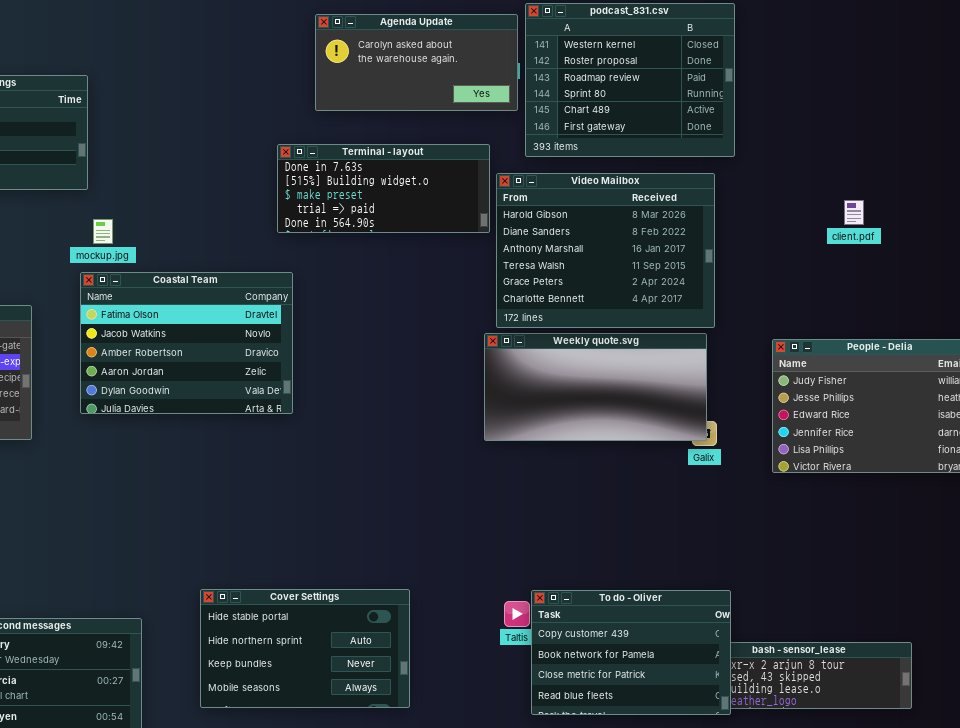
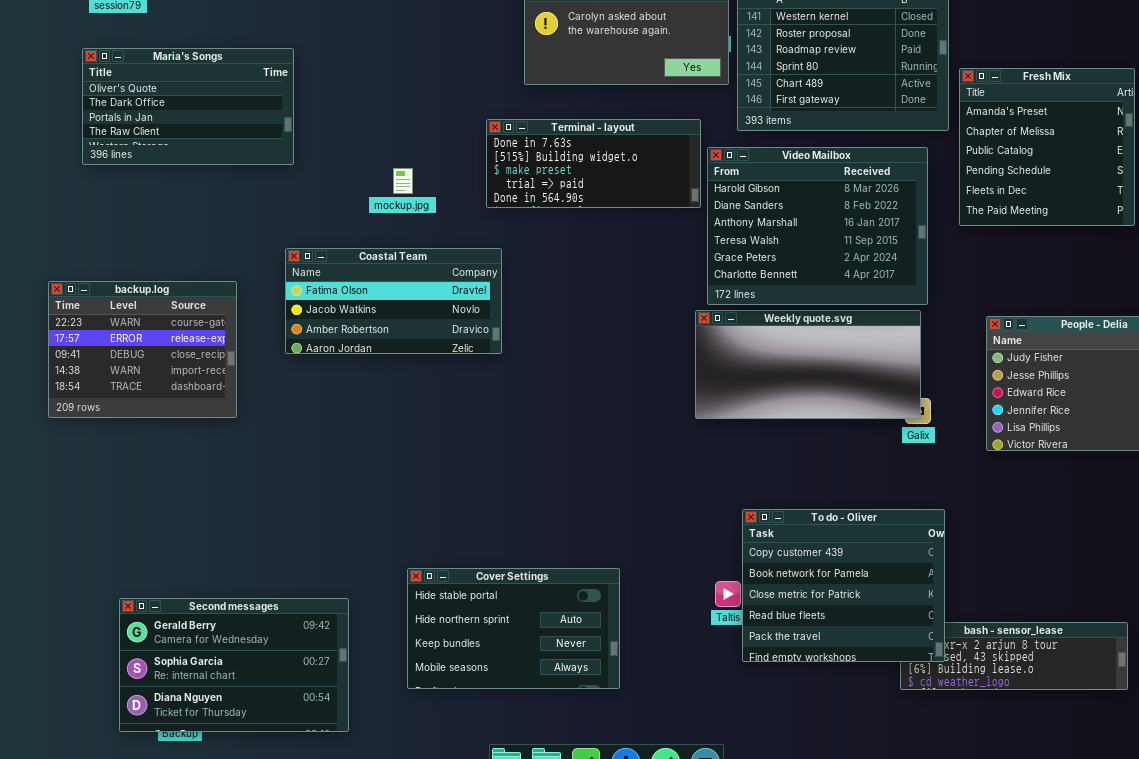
Fresh Mix: none -> [959,68,1135,226], opened
mockup.jpg: [93,219,113,244] -> [393,168,413,194], moved
Coastal Team: [80,272,293,414] -> [285,248,502,354], resized
To do - Oliver: [531,590,731,715] -> [742,509,945,662], moved, resized

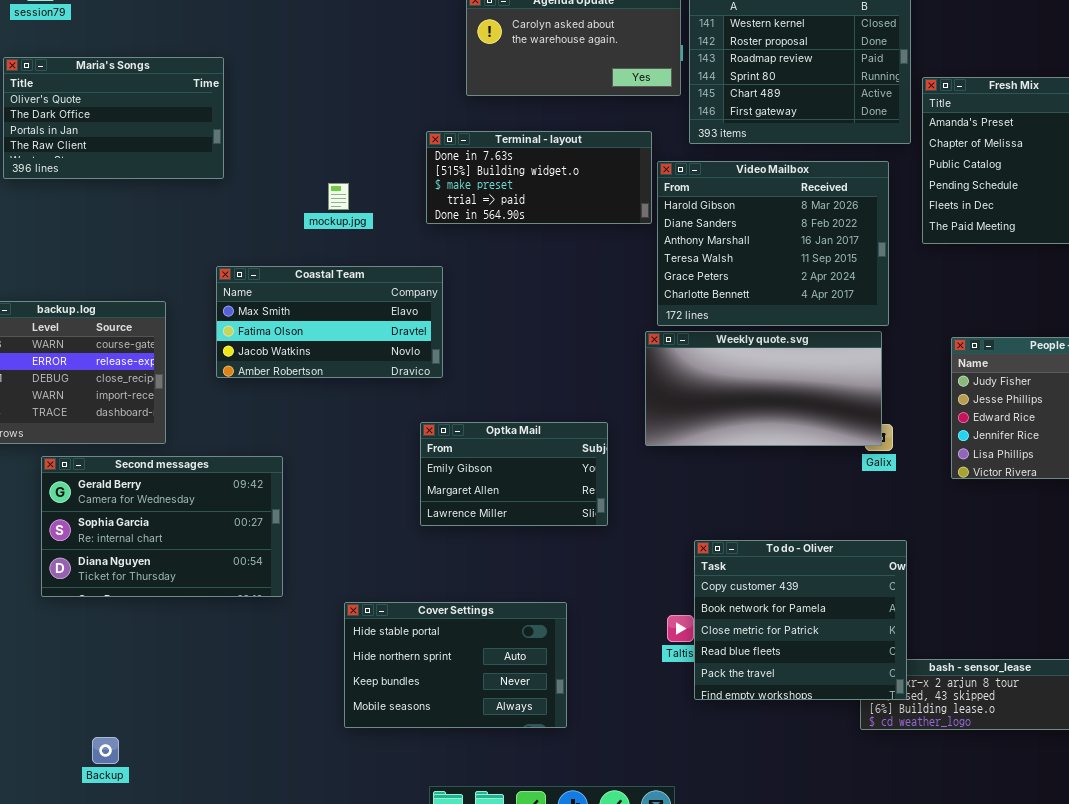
Coastal Team: [285,248,502,354] -> [216,266,443,378], scrolled up 1 row
Optka Mail: none -> [420,422,608,526], opened
Second messages: [119,598,349,732] -> [41,456,283,597], moved

